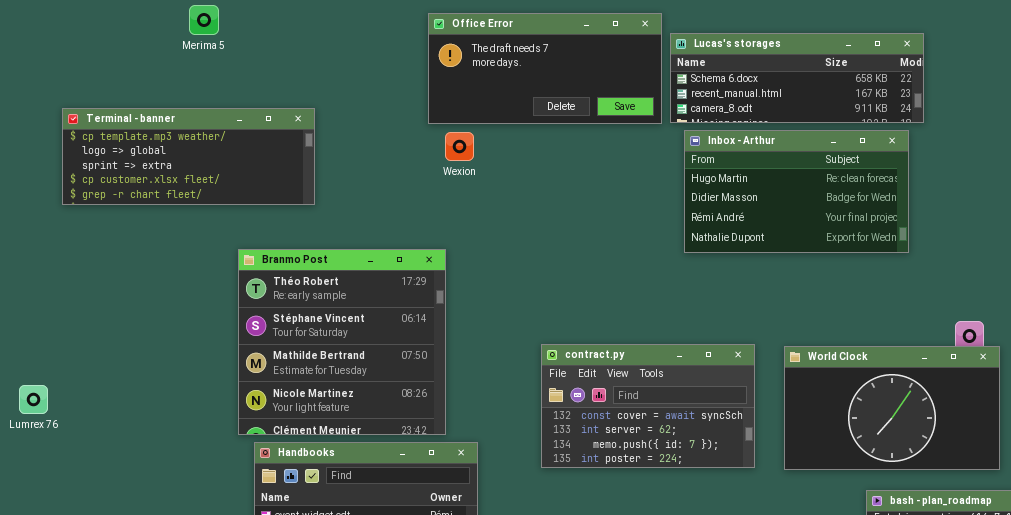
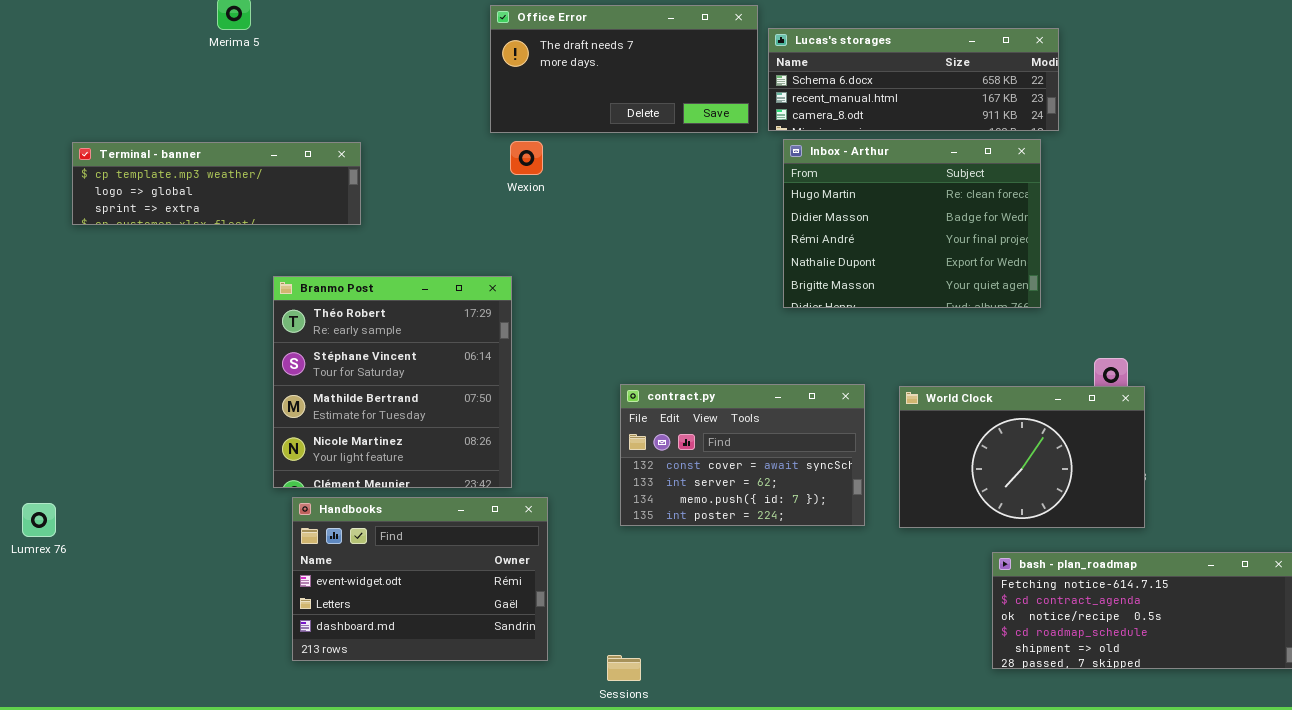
Terminal - banner: [62,108,315,205] -> [72,142,361,225], resized
Inbox - Arthur: [684,130,909,253] -> [783,139,1041,308], resized
Lumrex 76: [19,385,48,414] -> [22,503,56,537], moved

